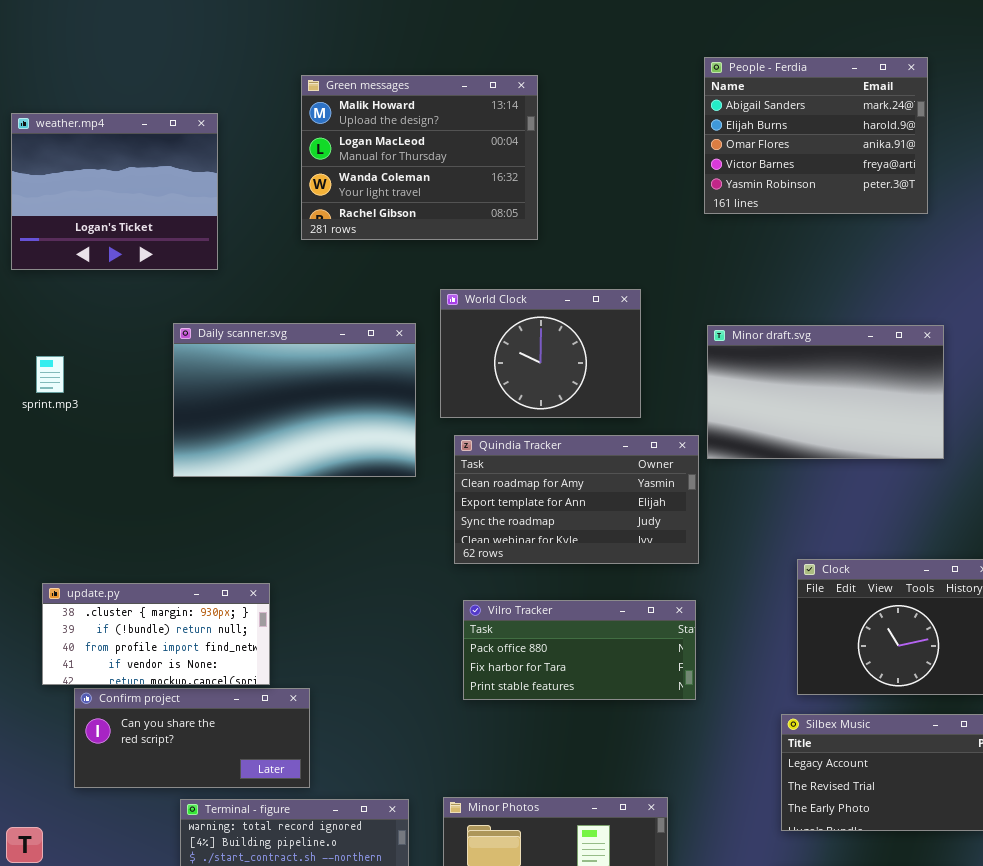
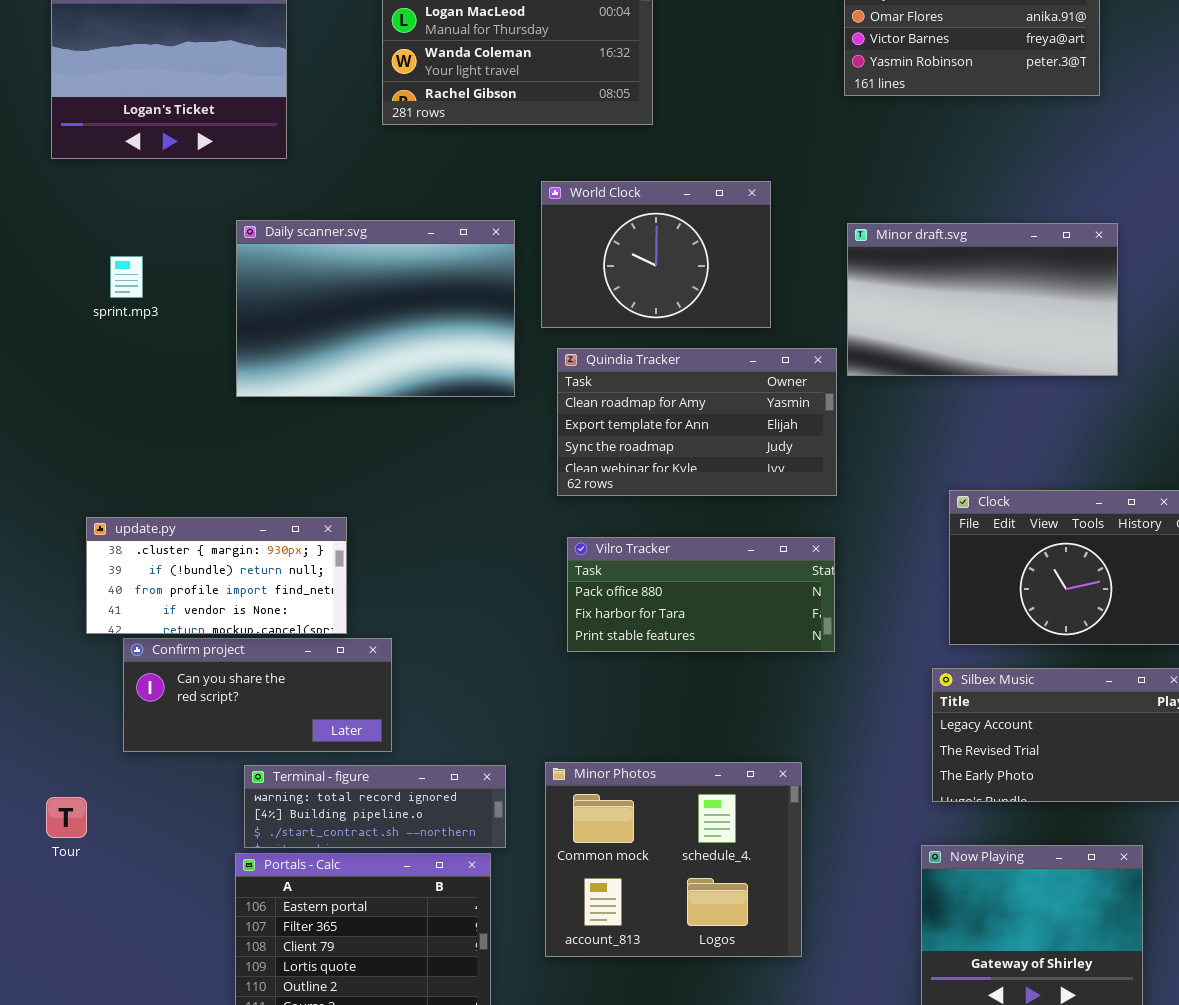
sprint.mp3: [36,356,64,393] -> [110,256,143,298], moved

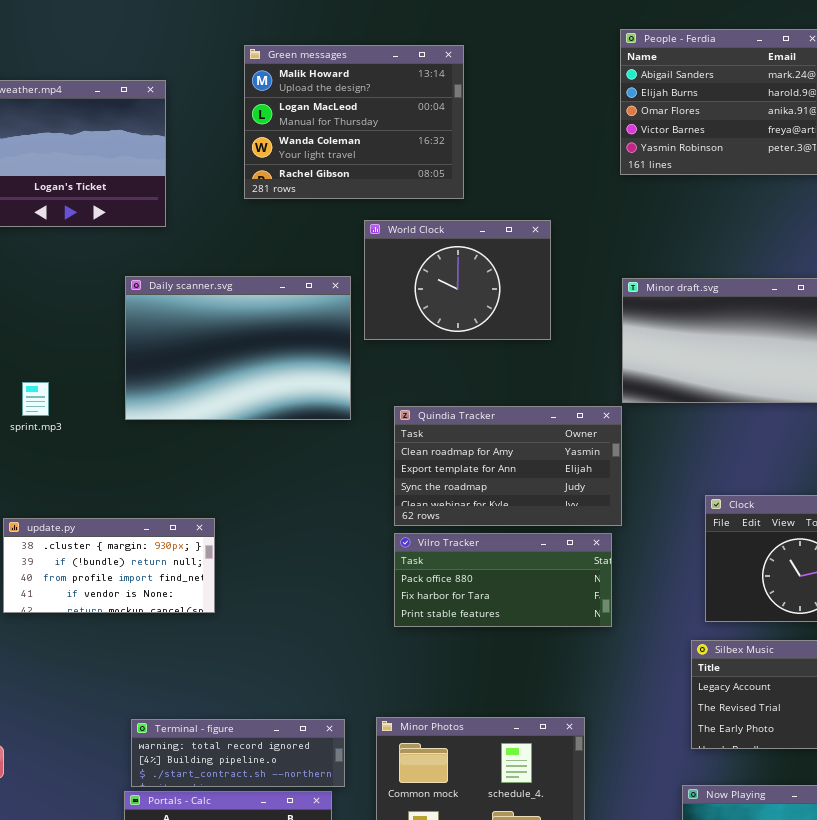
World Clock: [541,181,771,328] -> [364,220,551,340], moved
sprint.mp3: [110,256,143,298] -> [22,382,49,416], moved
Quindia Tracker: [557,348,837,496] -> [394,406,622,526], moved
Confirm project: [123,638,392,752] -> none, closed

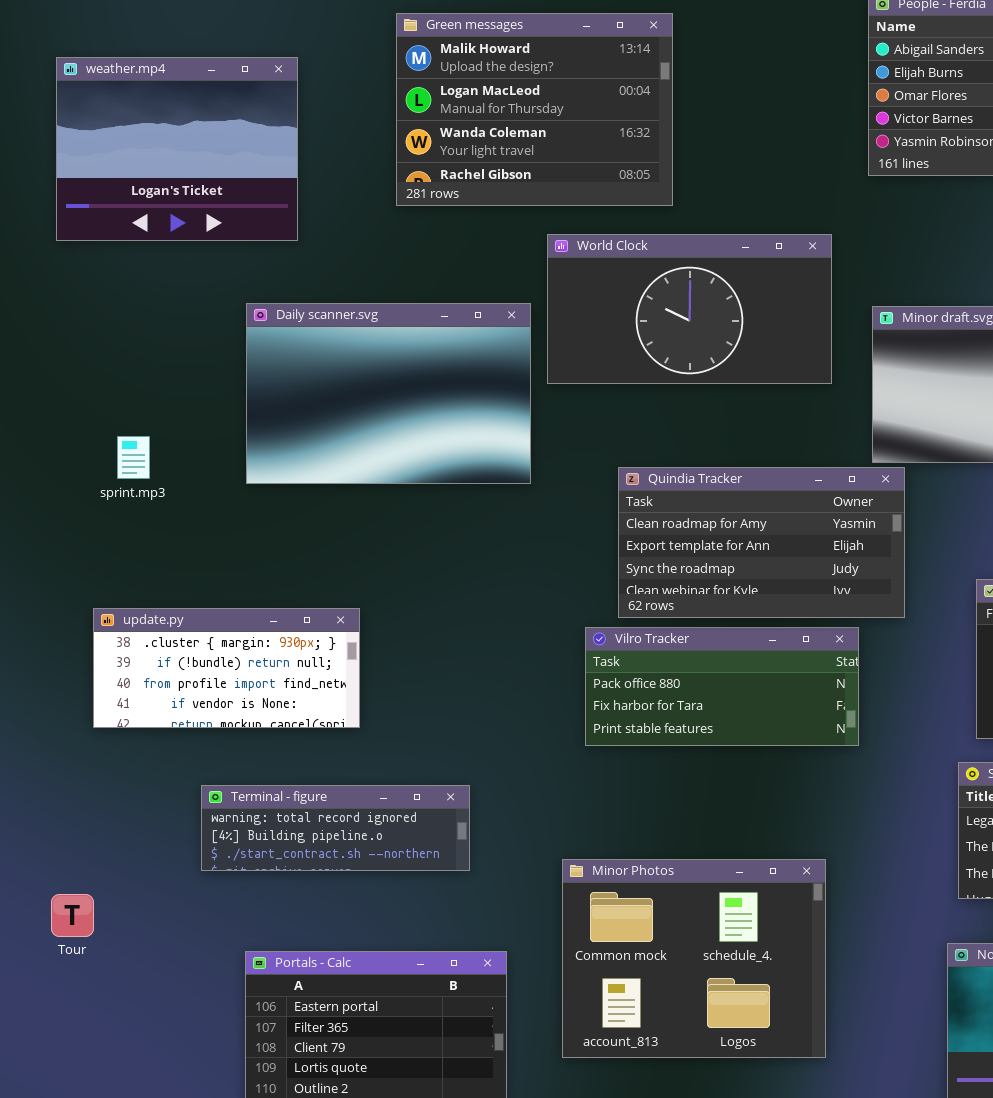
World Clock: [364,220,551,340] -> [547,234,832,384], resized
Quindia Tracker: [394,406,622,526] -> [618,467,905,618], moved
Terminal - figure: [131,719,345,787] -> [201,785,470,871], moved

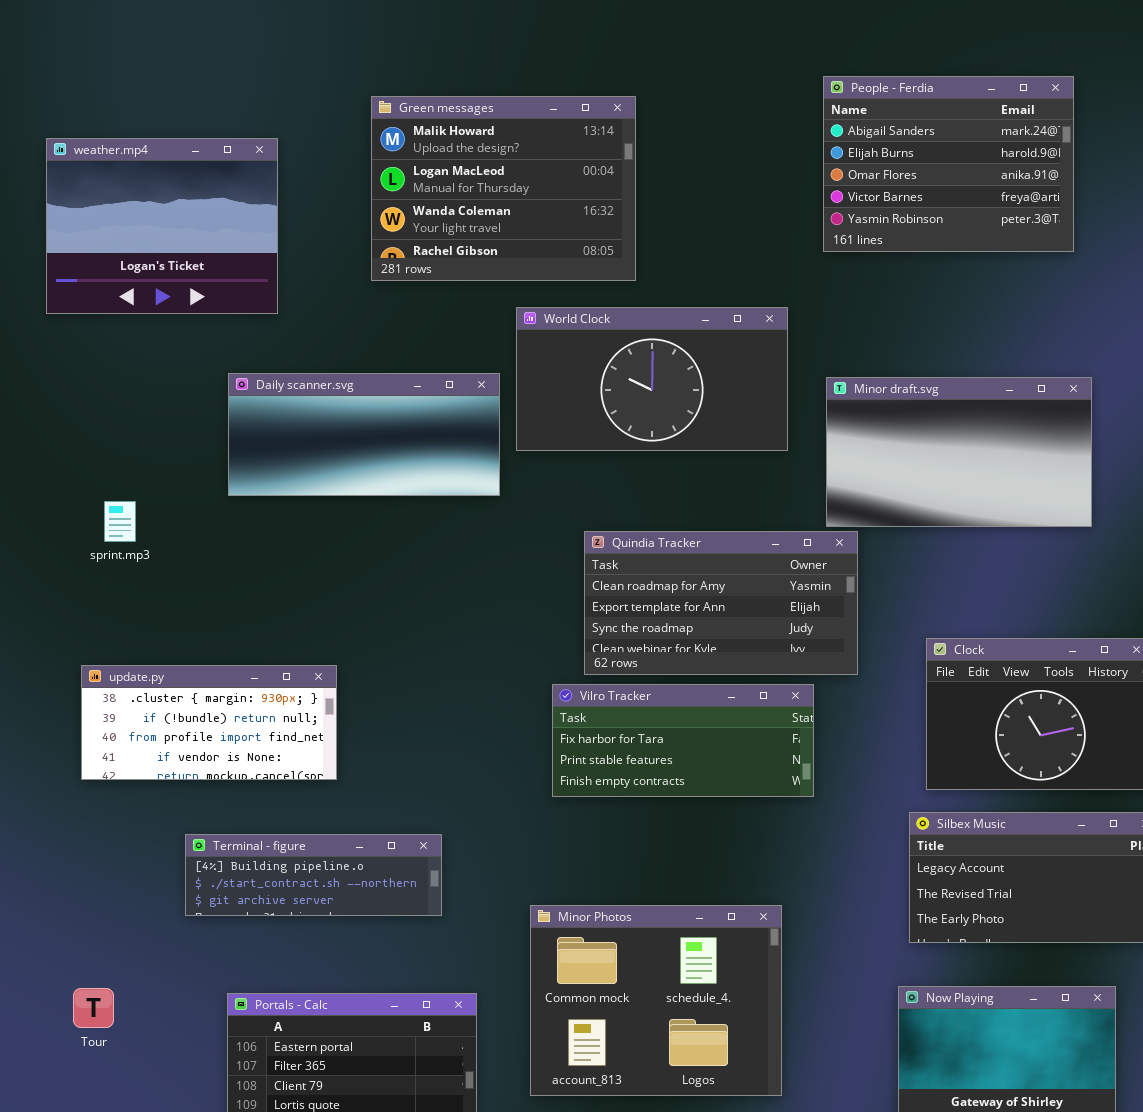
Daily scanner.svg: [246,303,531,484] -> [228,373,500,496], resized
Vilro Tracker: [585,627,859,746] -> [552,684,814,797], scrolled down 1 row
Terminal - figure: [201,785,470,871] -> [185,834,442,916], scrolled down 1 row
Tour: [51,894,94,937] -> [73,988,114,1028], moved

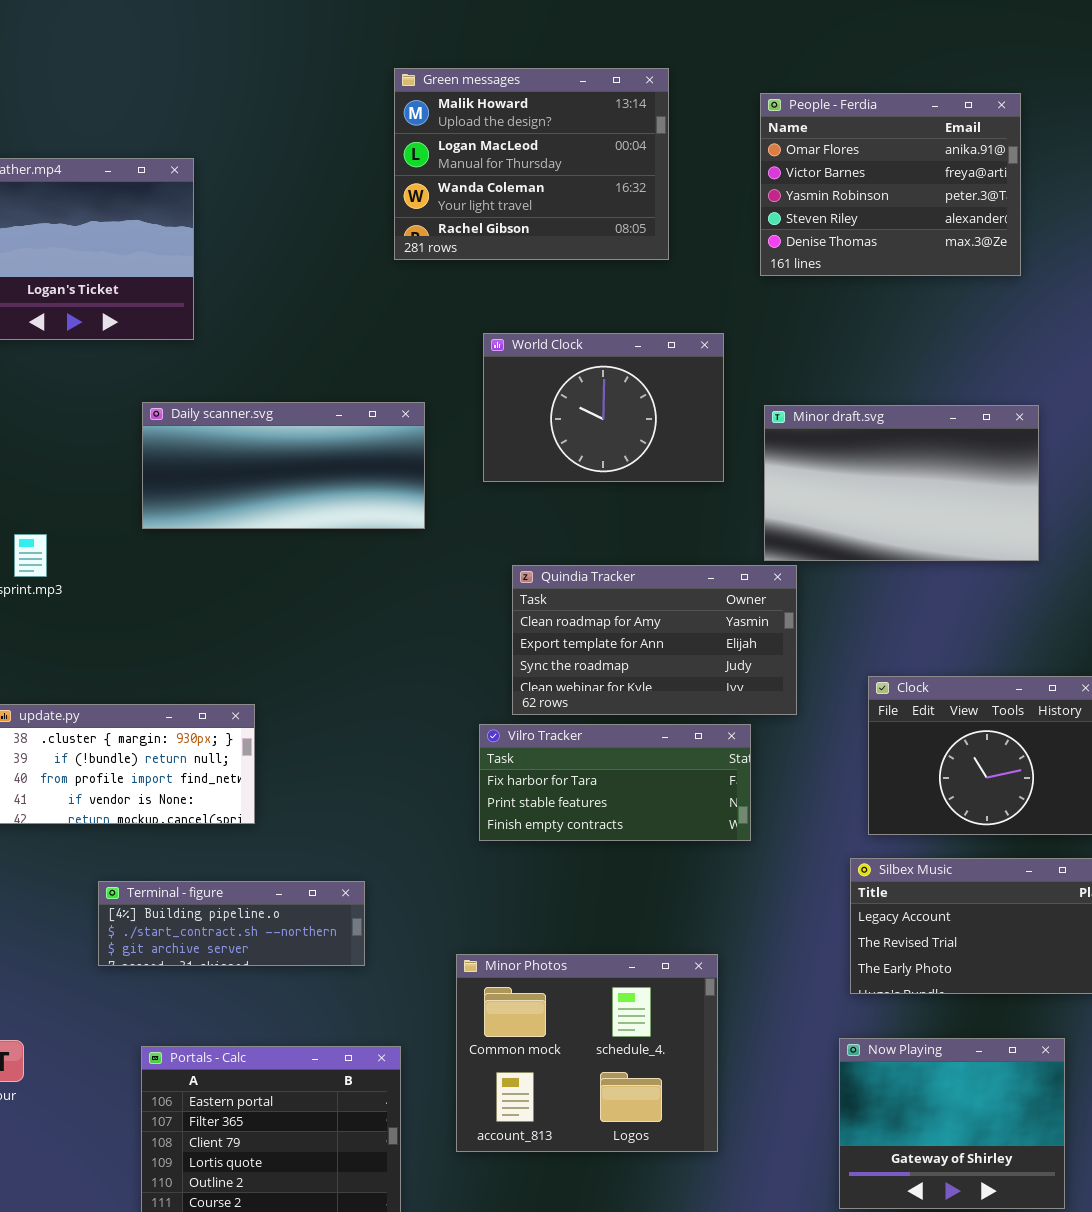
People - Ferdia: [823,76,1074,252] -> [760,93,1021,276], scrolled down 2 rows
Green messages: [371,96,636,281] -> [394,68,669,260], moved
World Clock: [516,307,788,451] -> [483,333,724,482], resized

